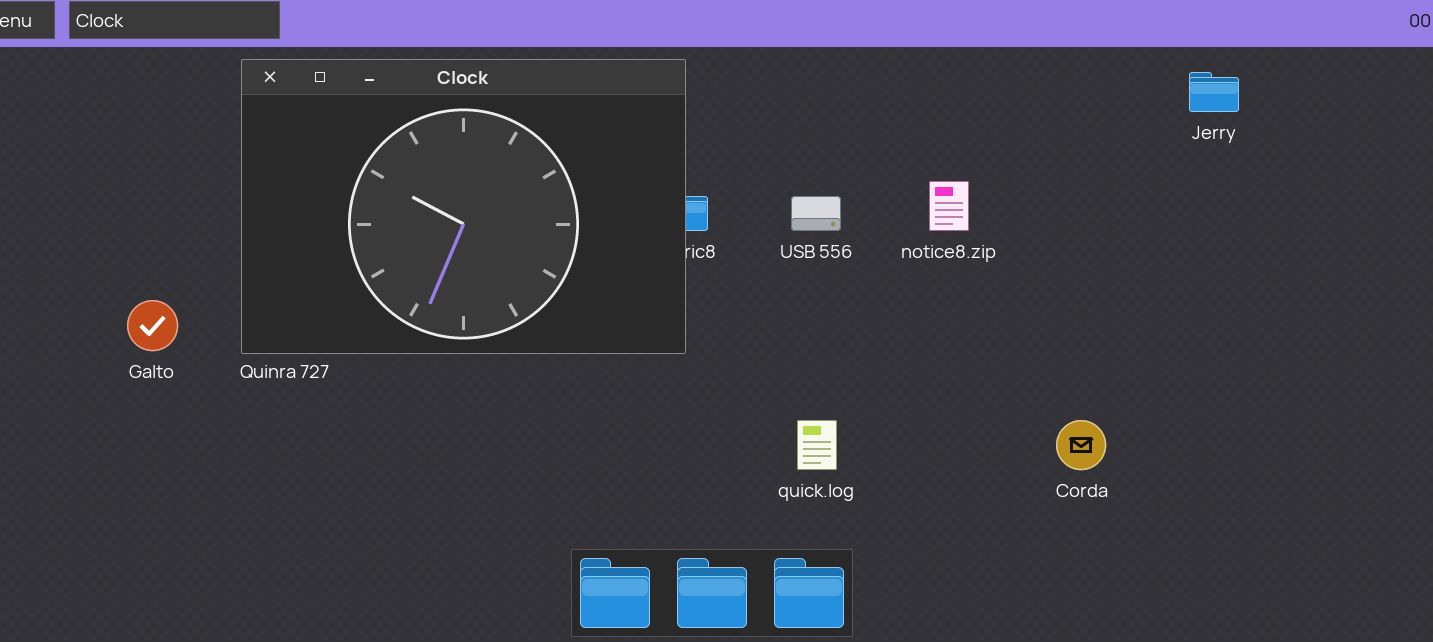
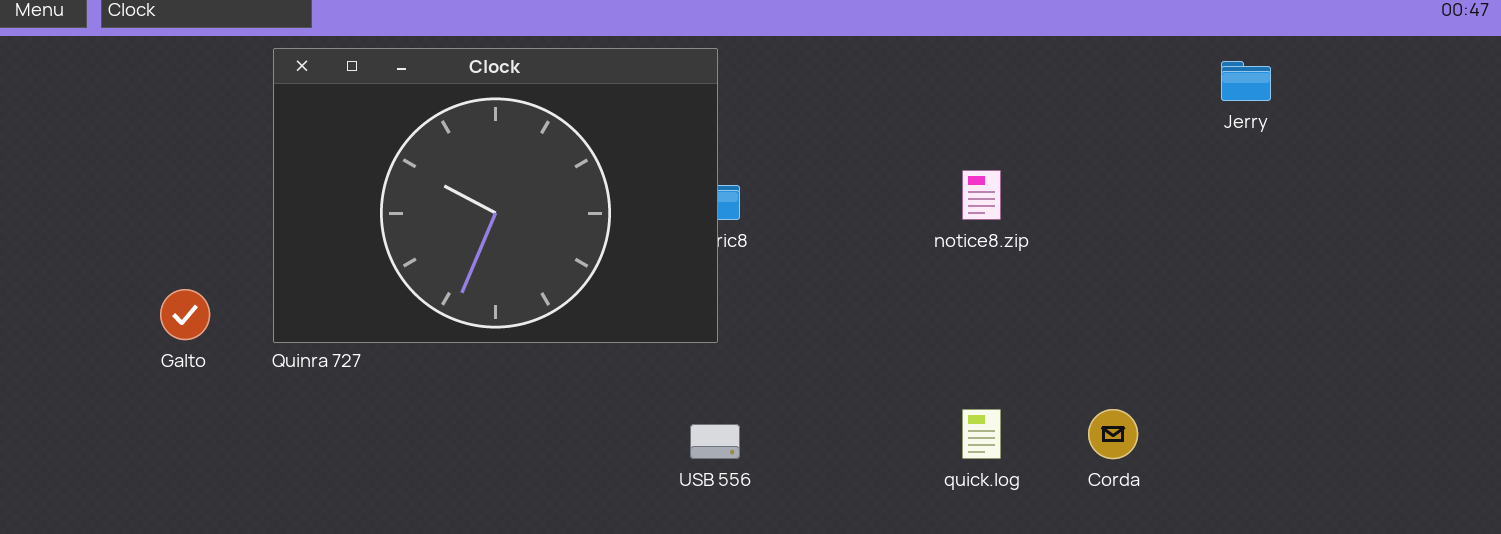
USB 556: [791,196,841,231] -> [690,424,740,459], moved
quick.log: [797,420,837,470] -> [962,409,1001,459], moved

